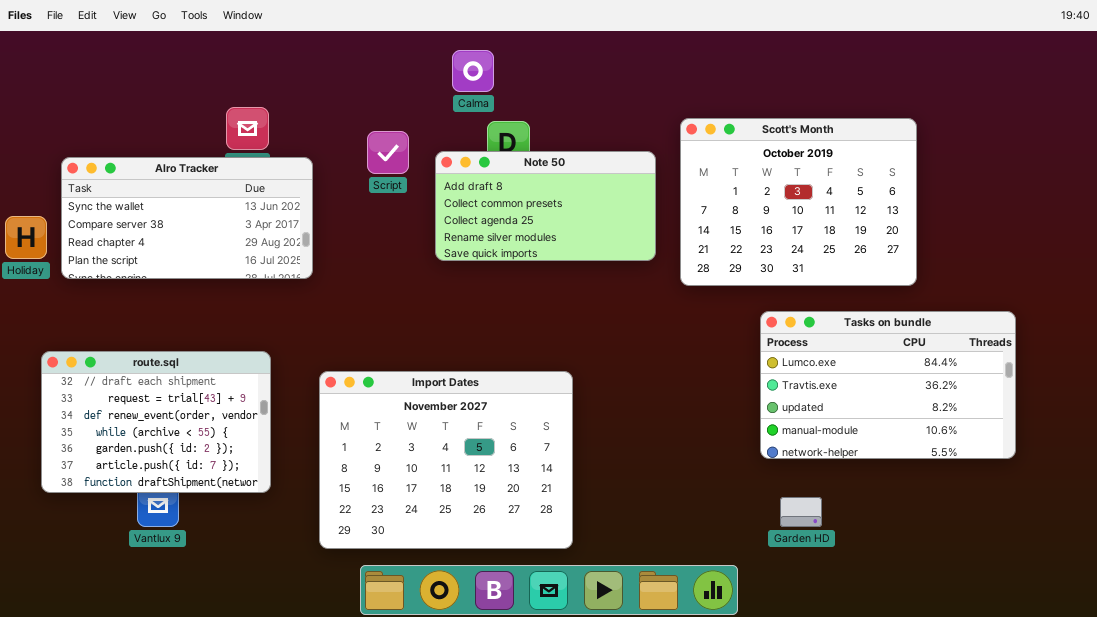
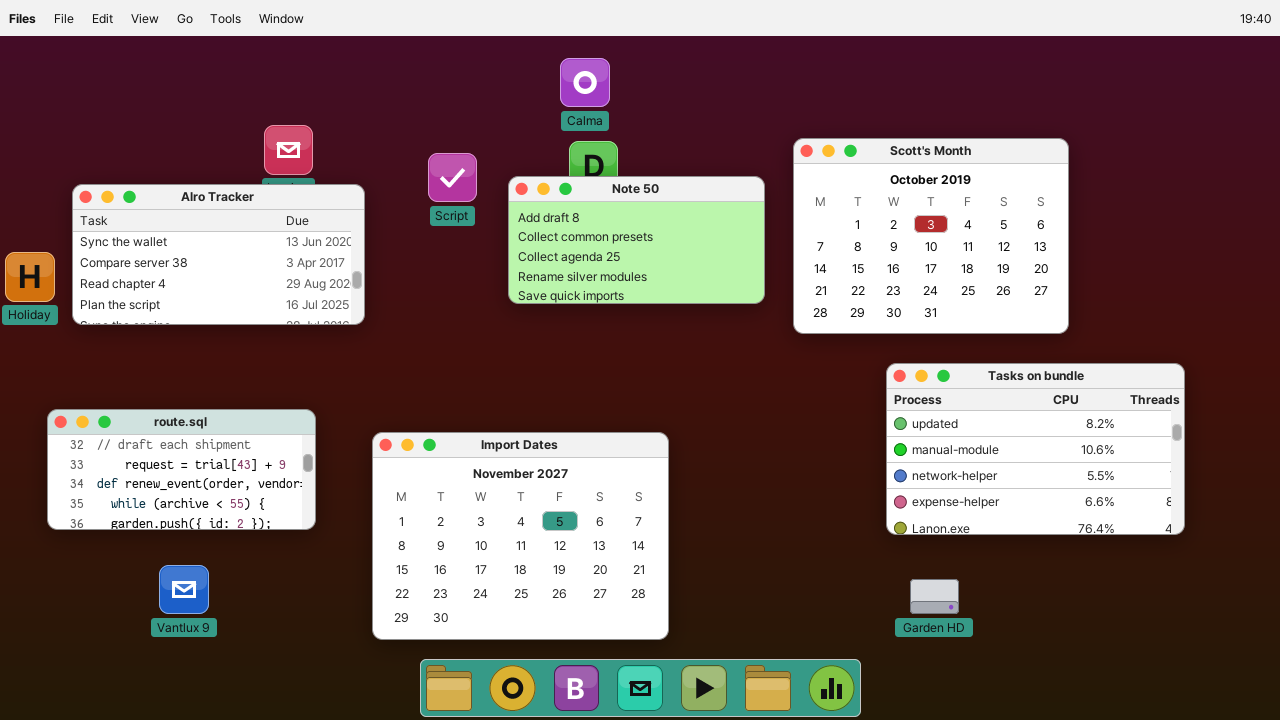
Calma: [452,50,494,92] -> [560,58,610,107], moved
Tasks on bundle: [760,311,1016,459] -> [886,363,1185,535], scrolled down 2 rows
route.sql: [41,351,271,493] -> [47,409,316,530], resized

